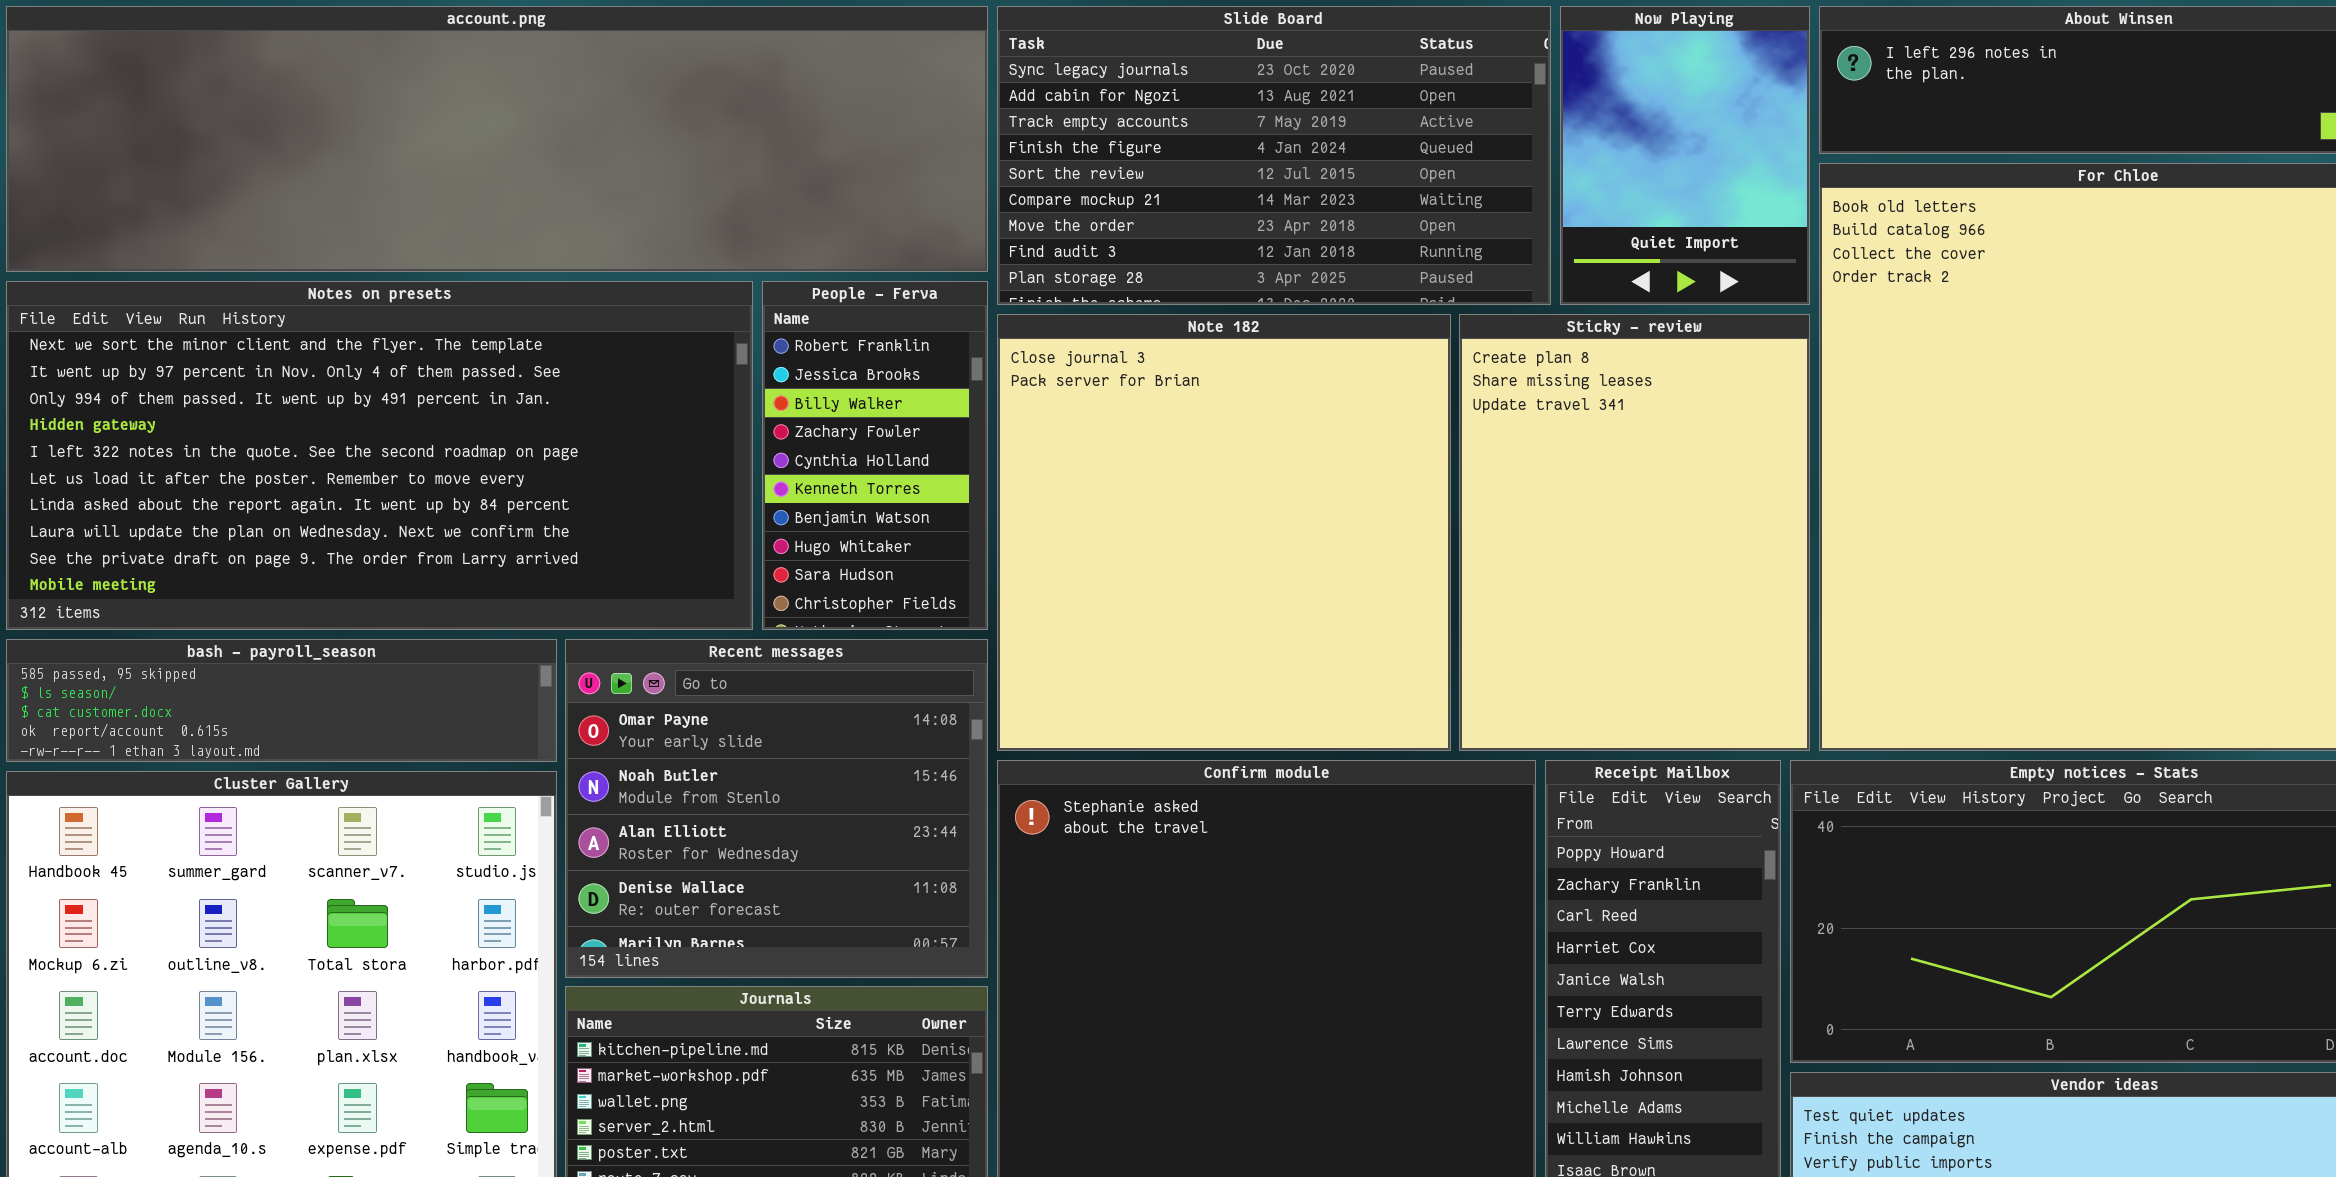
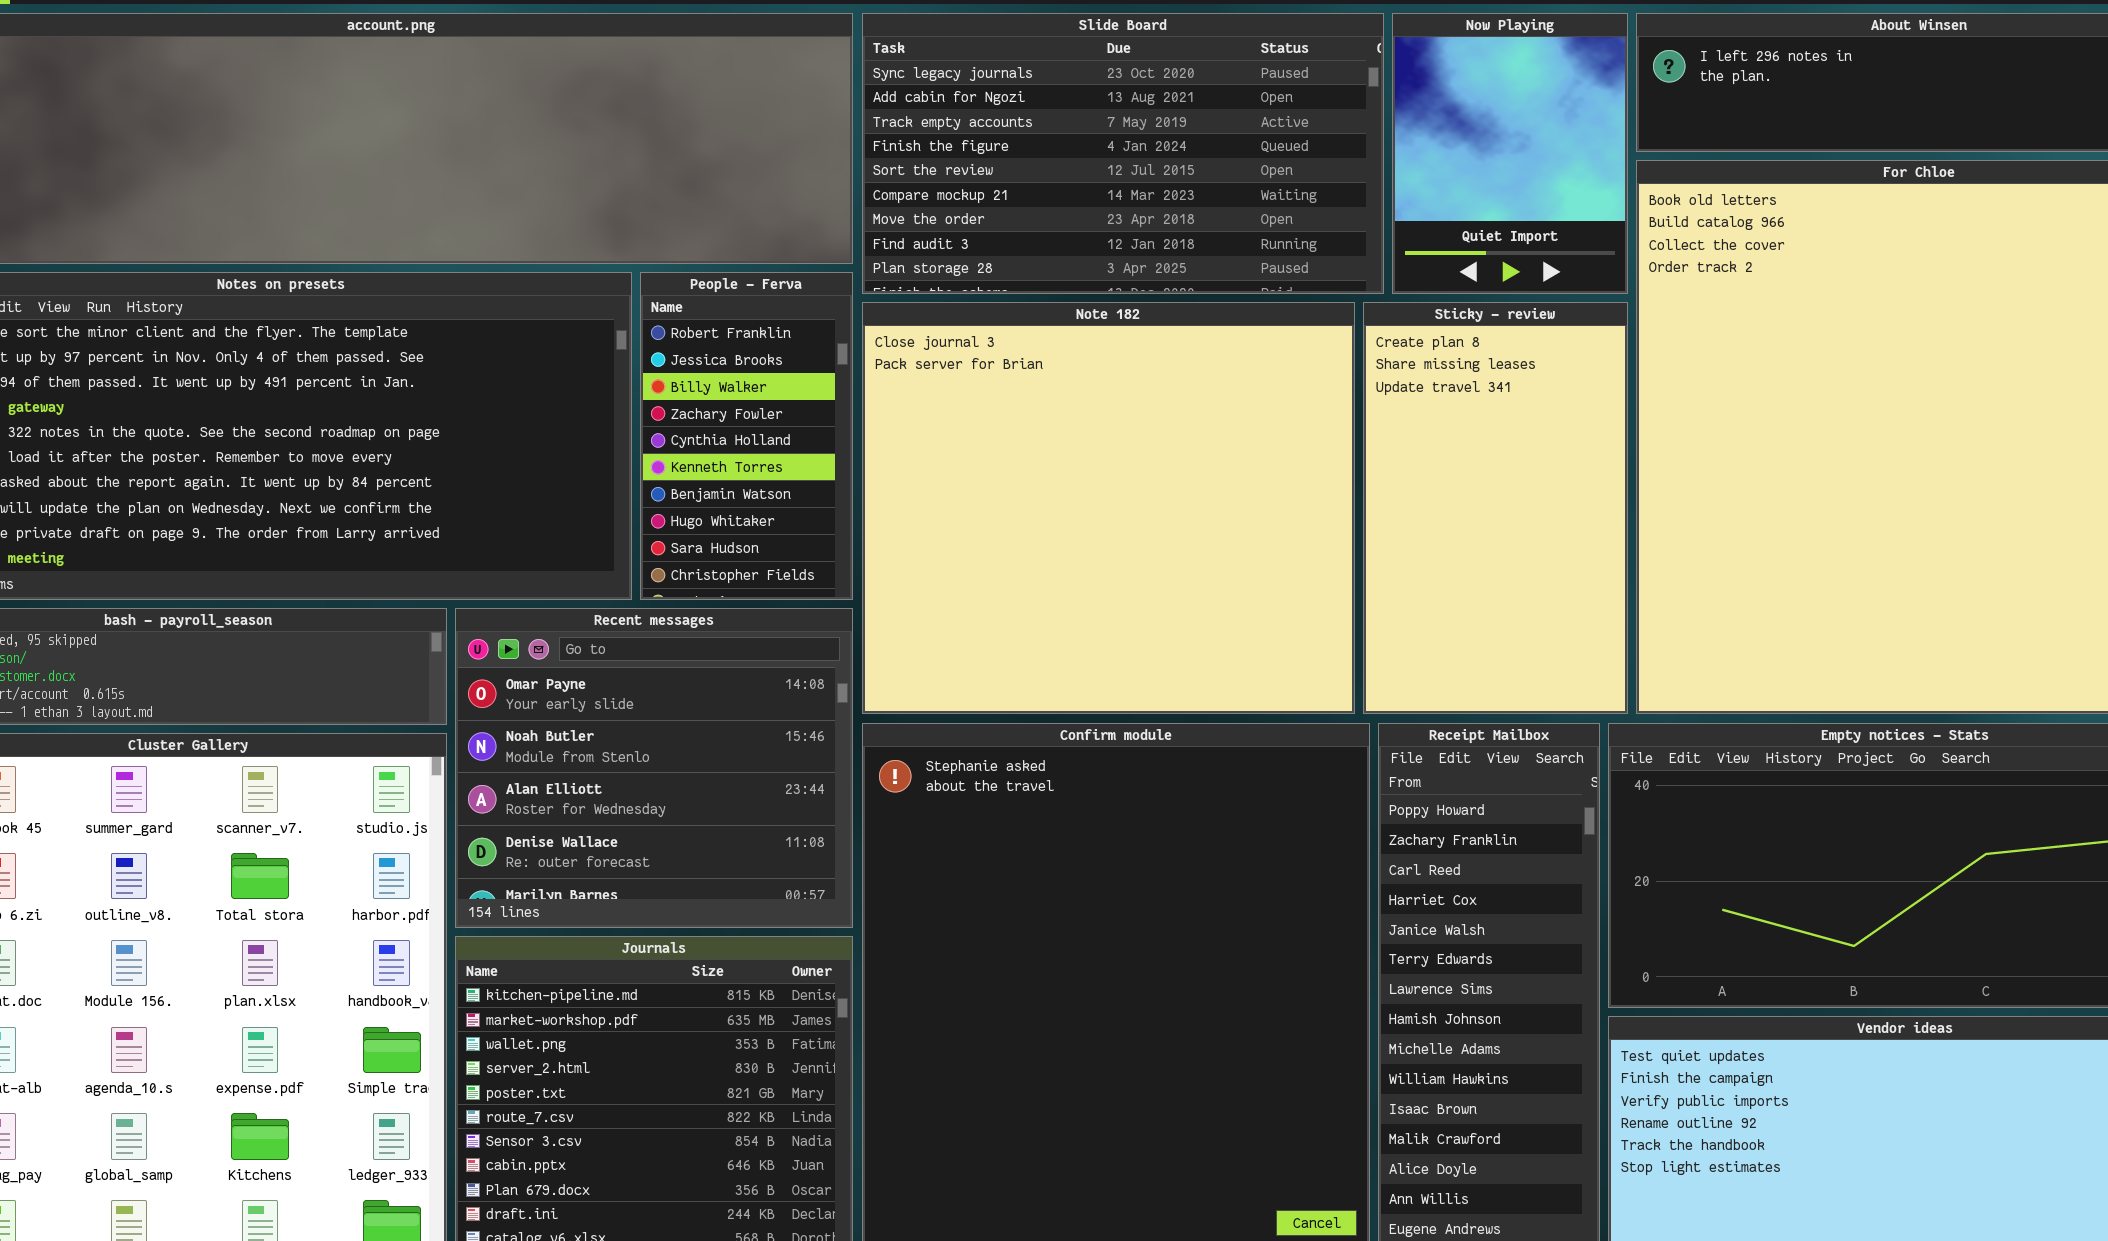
Note 182: [997,314,1451,751] -> [862,302,1355,714], resized
Sticky - review: [1459,314,1810,751] -> [1363,302,1628,714], resized

